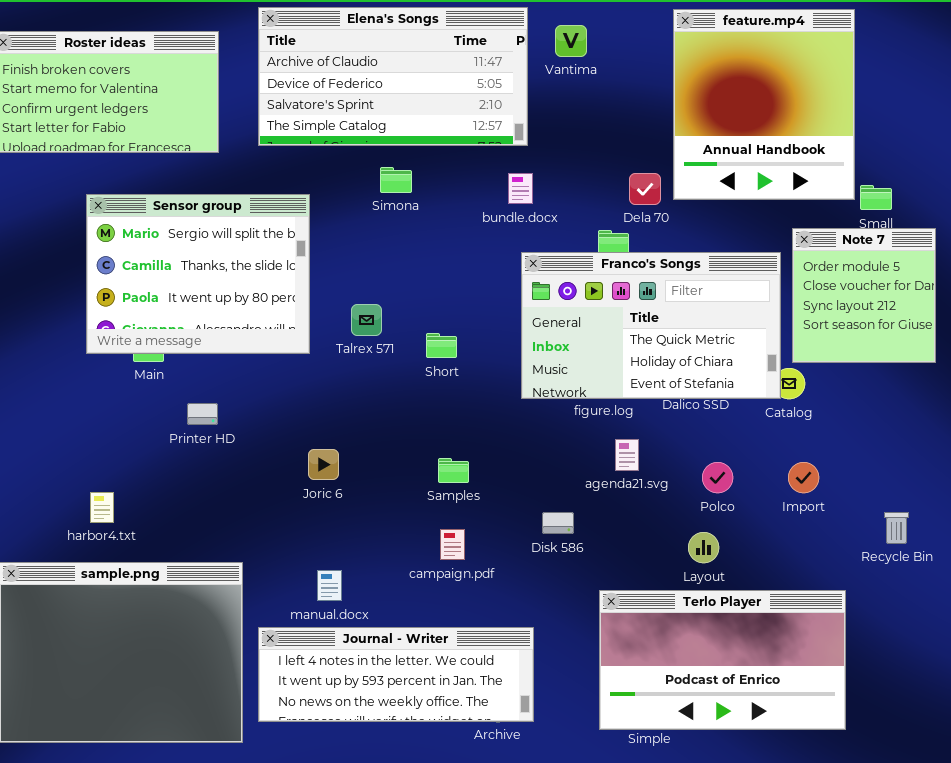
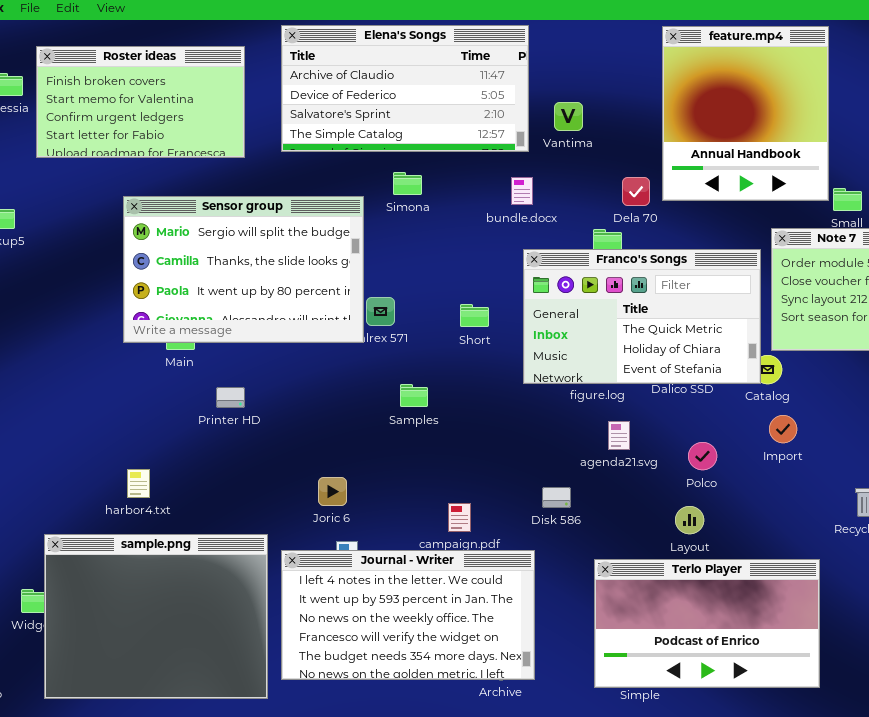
Vantima: [555,25,587,57] -> [554,102,583,131], moved
Sensor group: [86,194,310,354] -> [123,196,364,343], resized
Short: [426,333,457,358] -> [460,304,489,327], moved
Joric 6: [308,449,339,480] -> [318,477,347,506], moved
Samples: [438,458,469,483] -> [400,384,428,407], moved
Import: [788,462,819,493] -> [769,415,797,443], moved
Journal - Writer: [258,627,534,722] -> [281,550,535,680], resized

